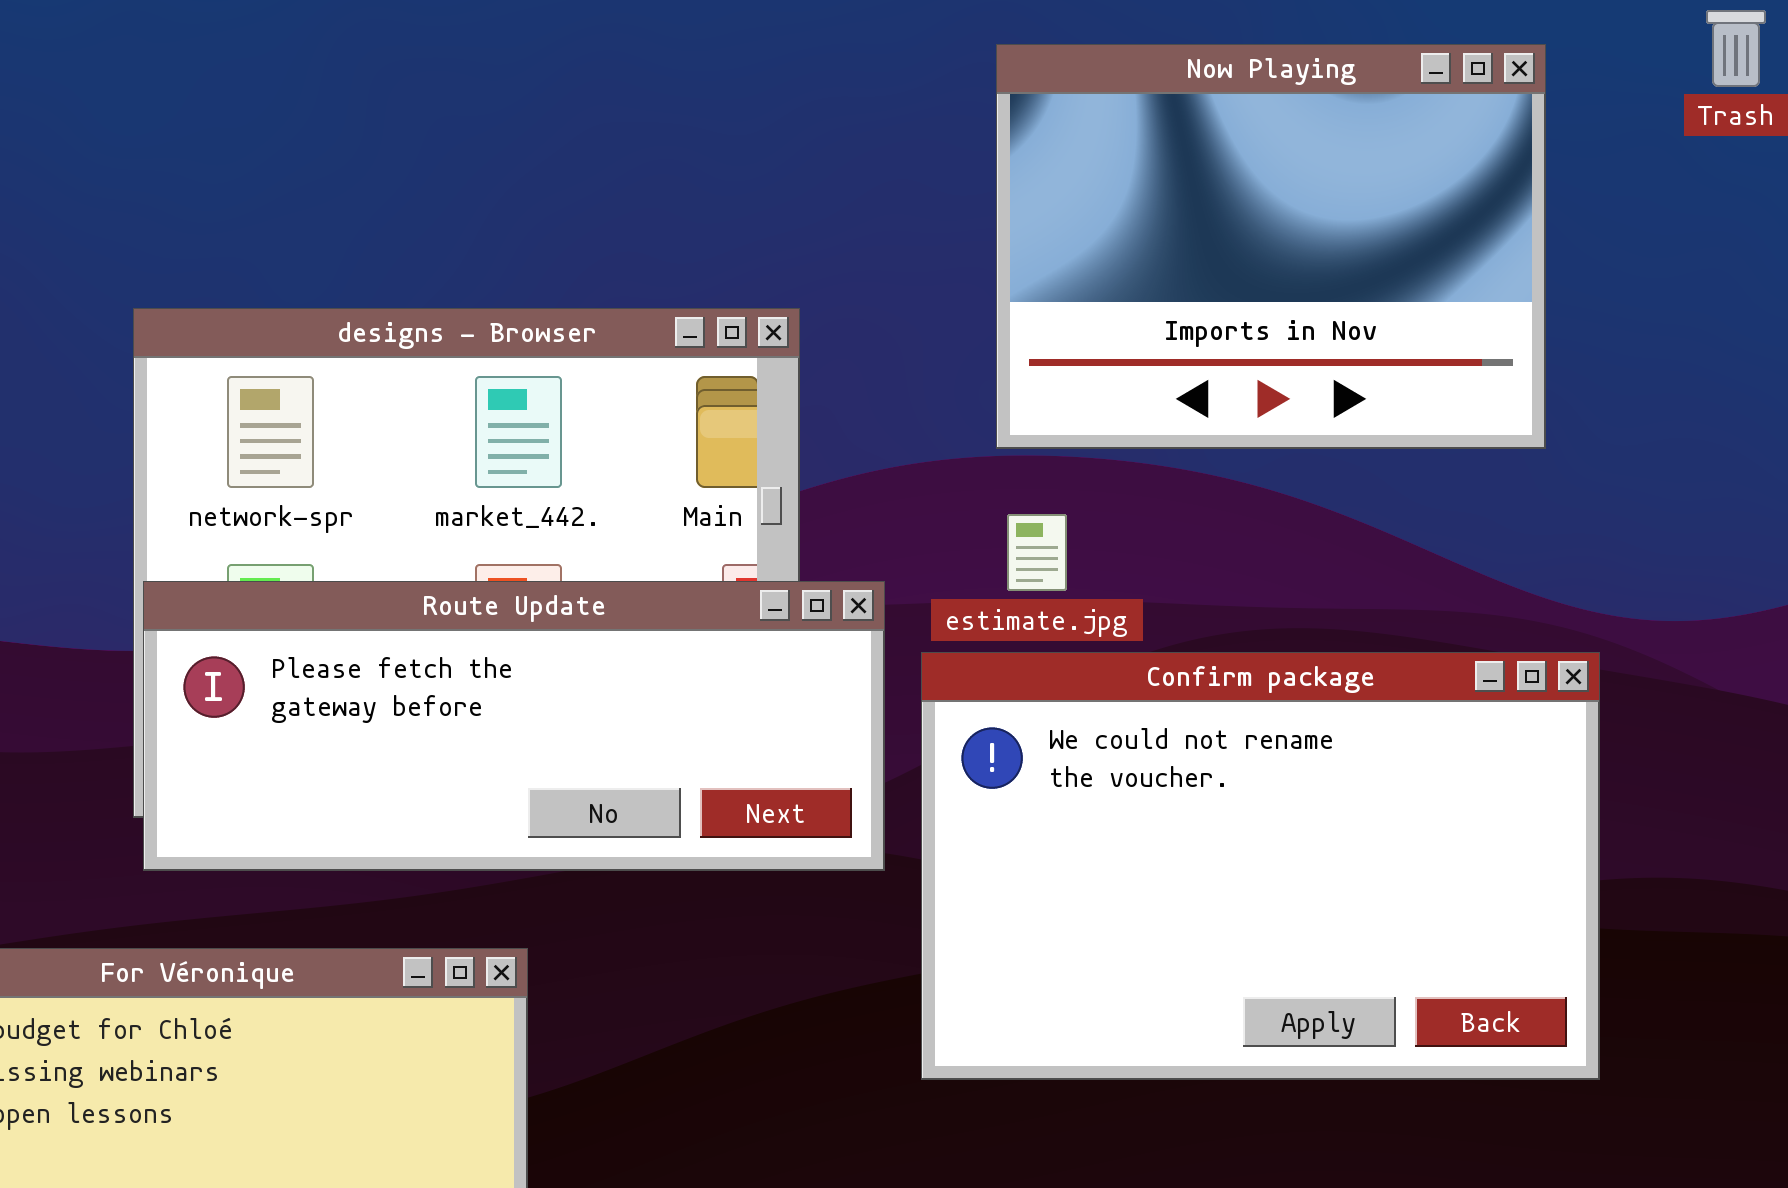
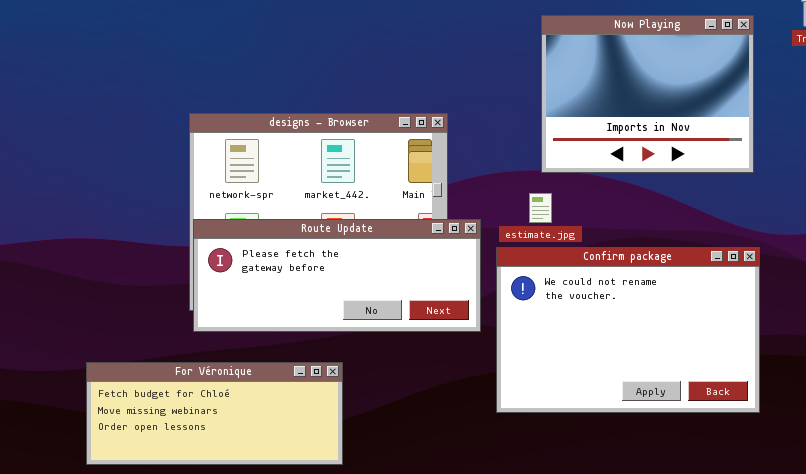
Now Playing: [996,44,1546,449] -> [541,15,754,173], moved

